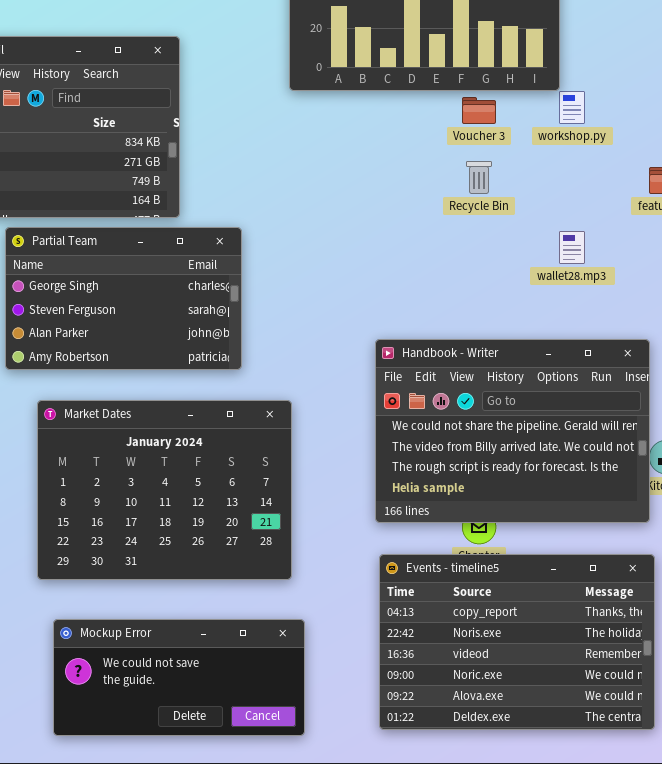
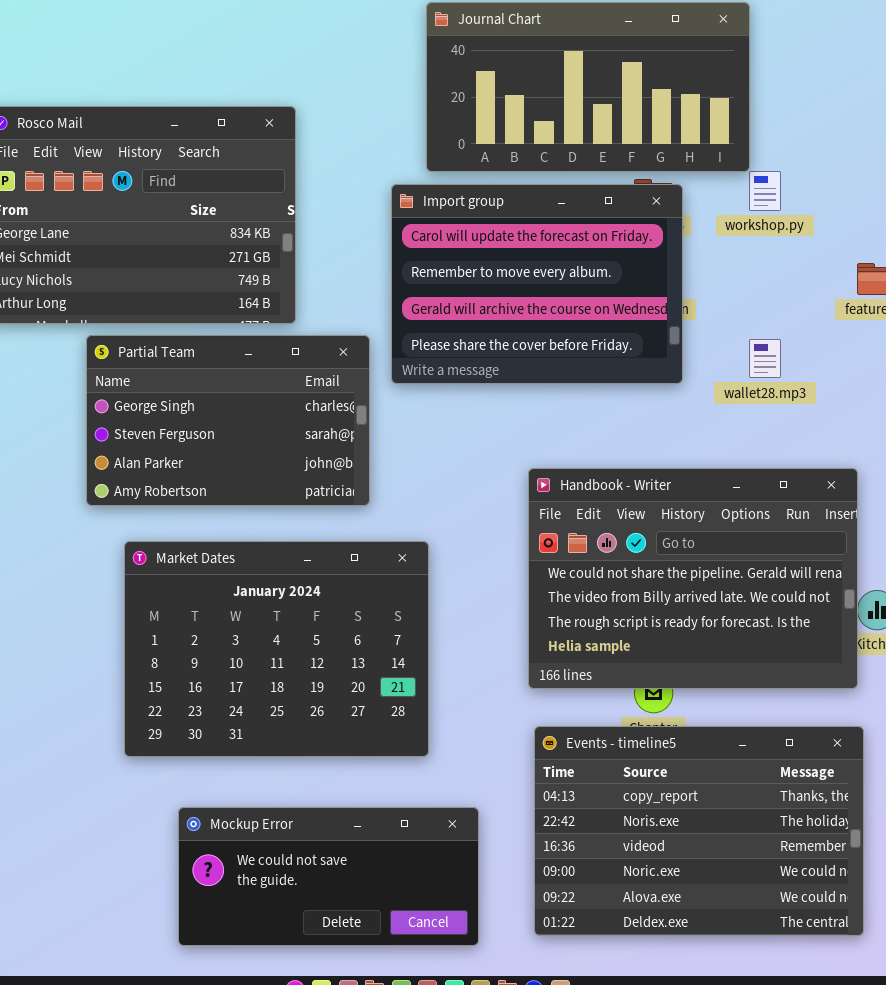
Import group: none -> [391,184,683,384], opened
Mockup Error: [53,619,305,736] -> [178,807,479,946], moved

